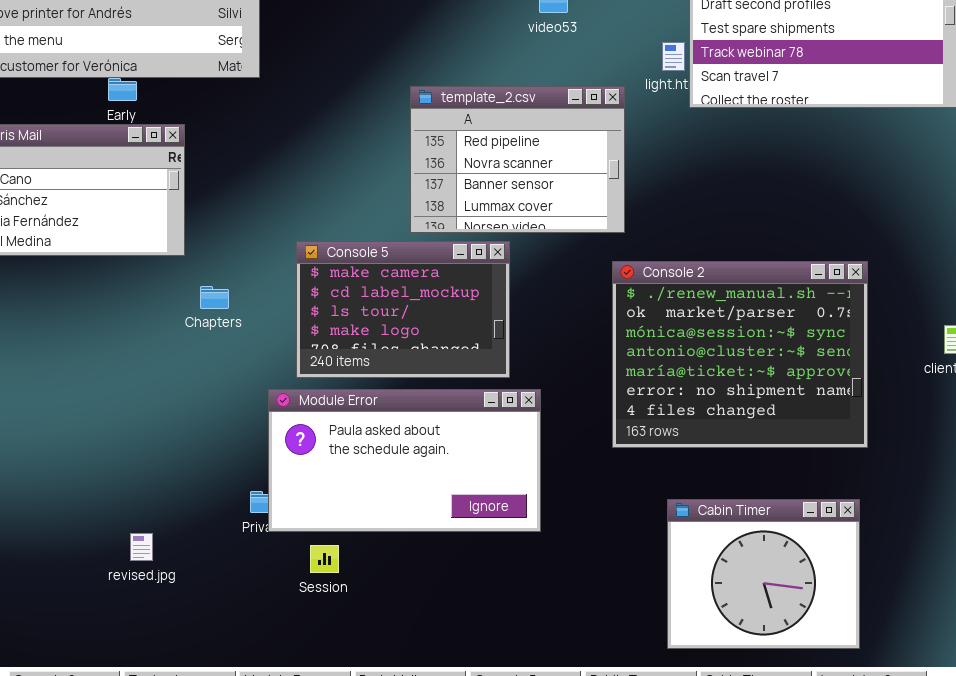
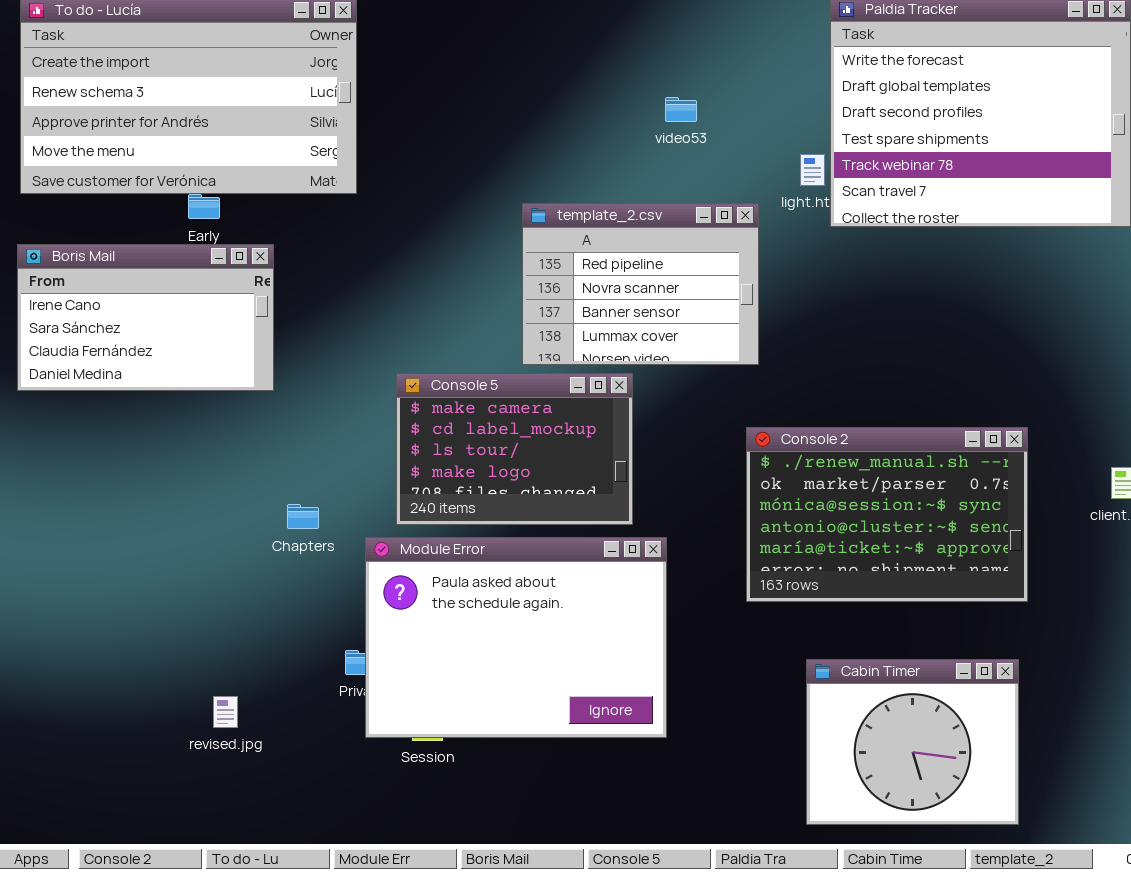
Console 2: [612,261,868,448] -> [746,427,1028,602], resized
Chapters: [200,286,229,309] -> [287,504,319,529], moved
Module Error: [268,389,541,532] -> [365,537,667,738], resized

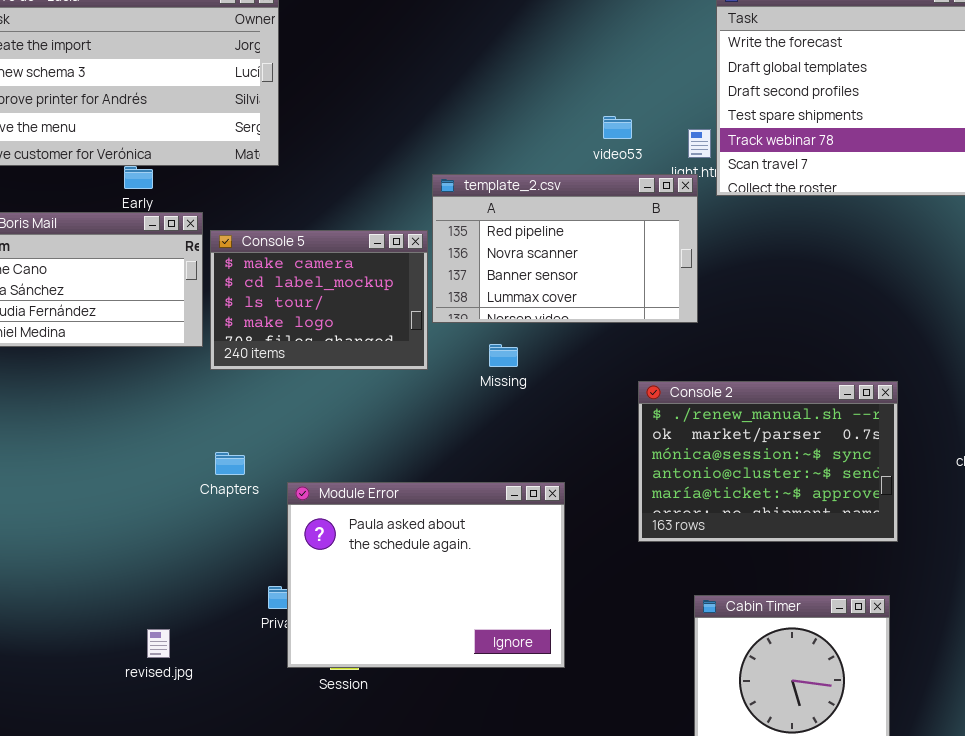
video53: [665,97,697,122] -> [603,116,632,139], moved
template_2.csv: [522,203,759,365] -> [432,174,698,323], resized
Console 5: [396,373,633,525] -> [210,230,428,370], moved

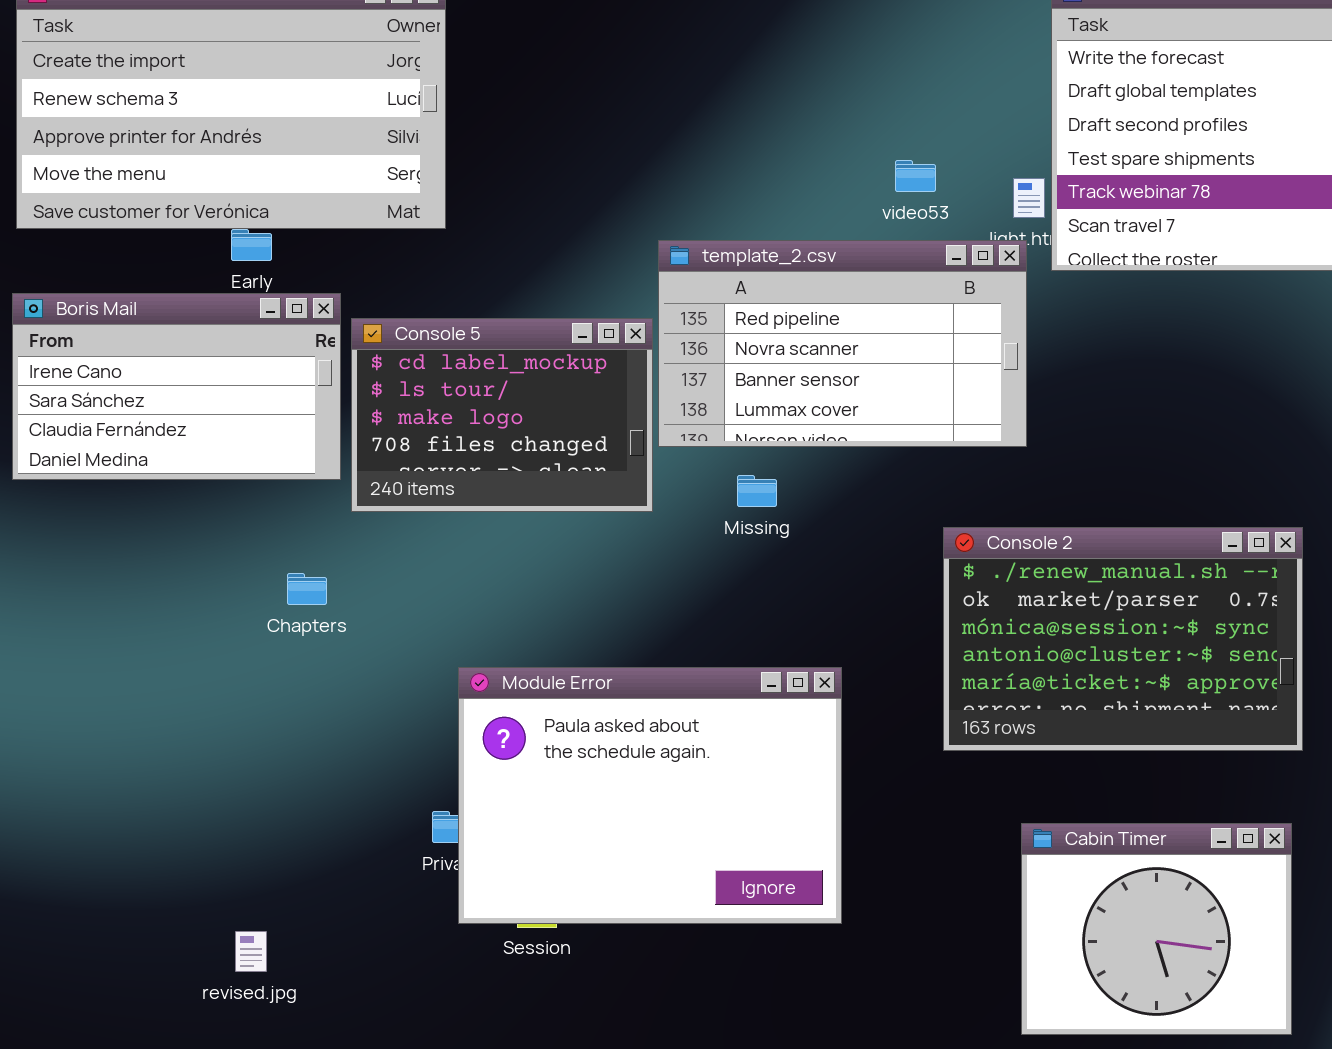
Console 5: [210,230,428,370] -> [351,318,653,512], scrolled down 1 row
Chapters: [215,452,245,475] -> [287,573,327,605], moved
revised.jpg: [147,629,170,658] -> [235,931,267,972], moved

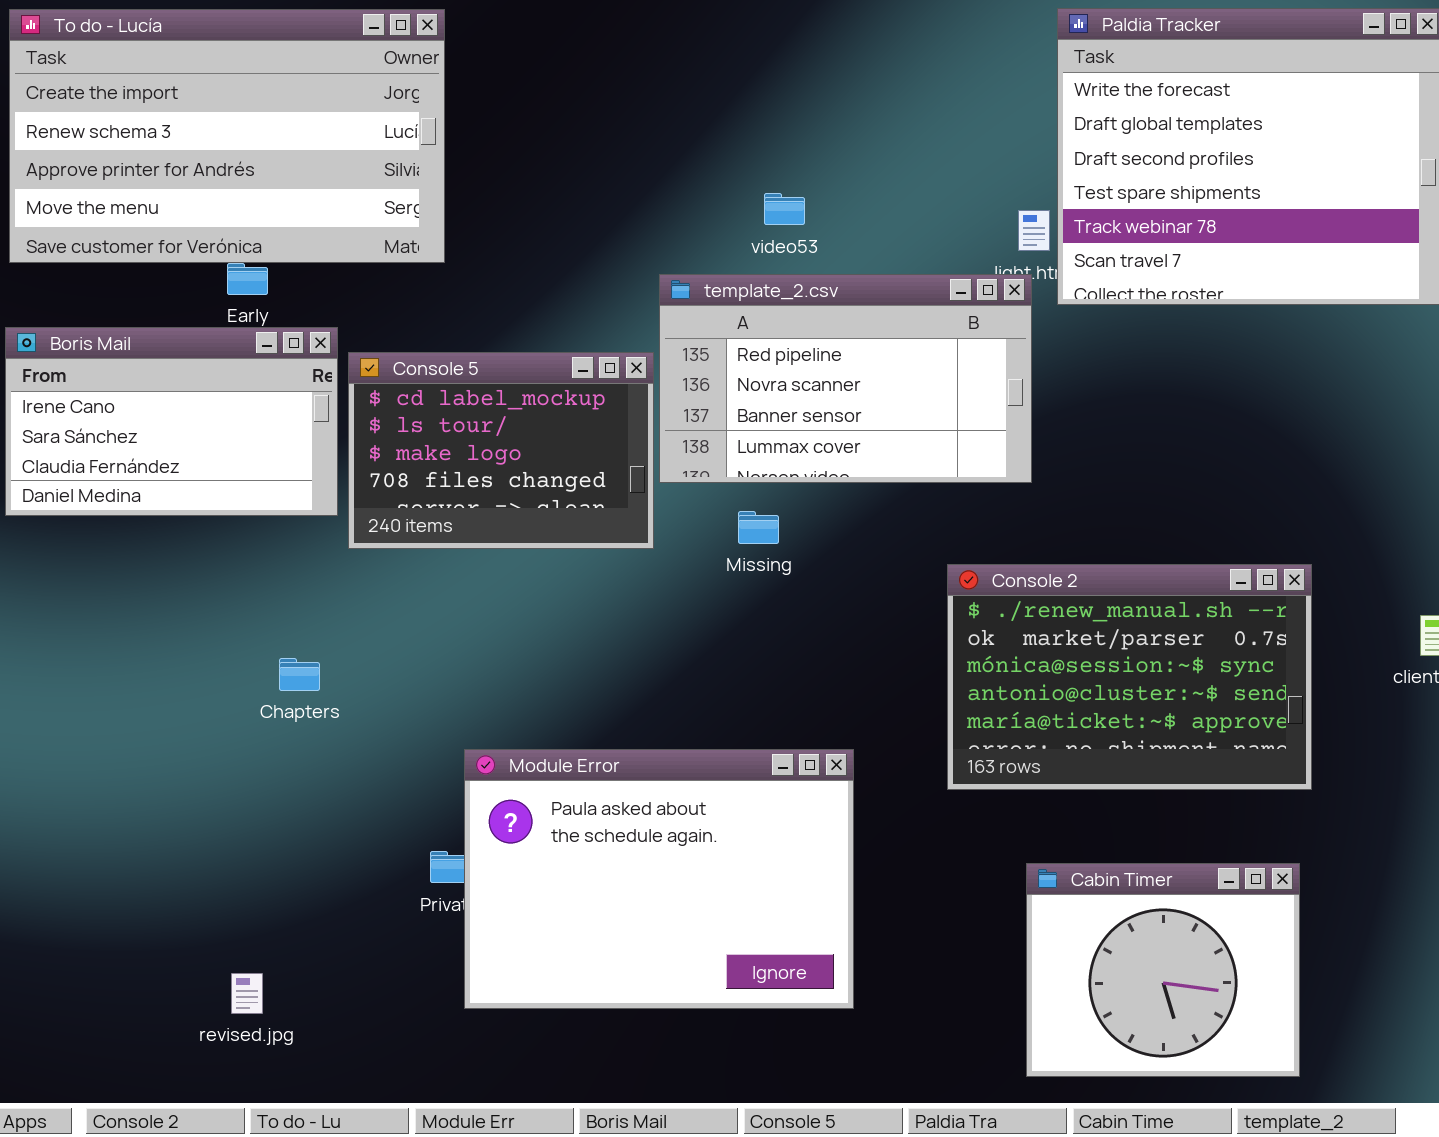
video53: [895,160,936,192] -> [764,193,805,225], moved
Chapters: [287,573,327,605] -> [279,658,320,691], moved
Module Error: [458,667,842,924] -> [464,749,854,1009], moved

